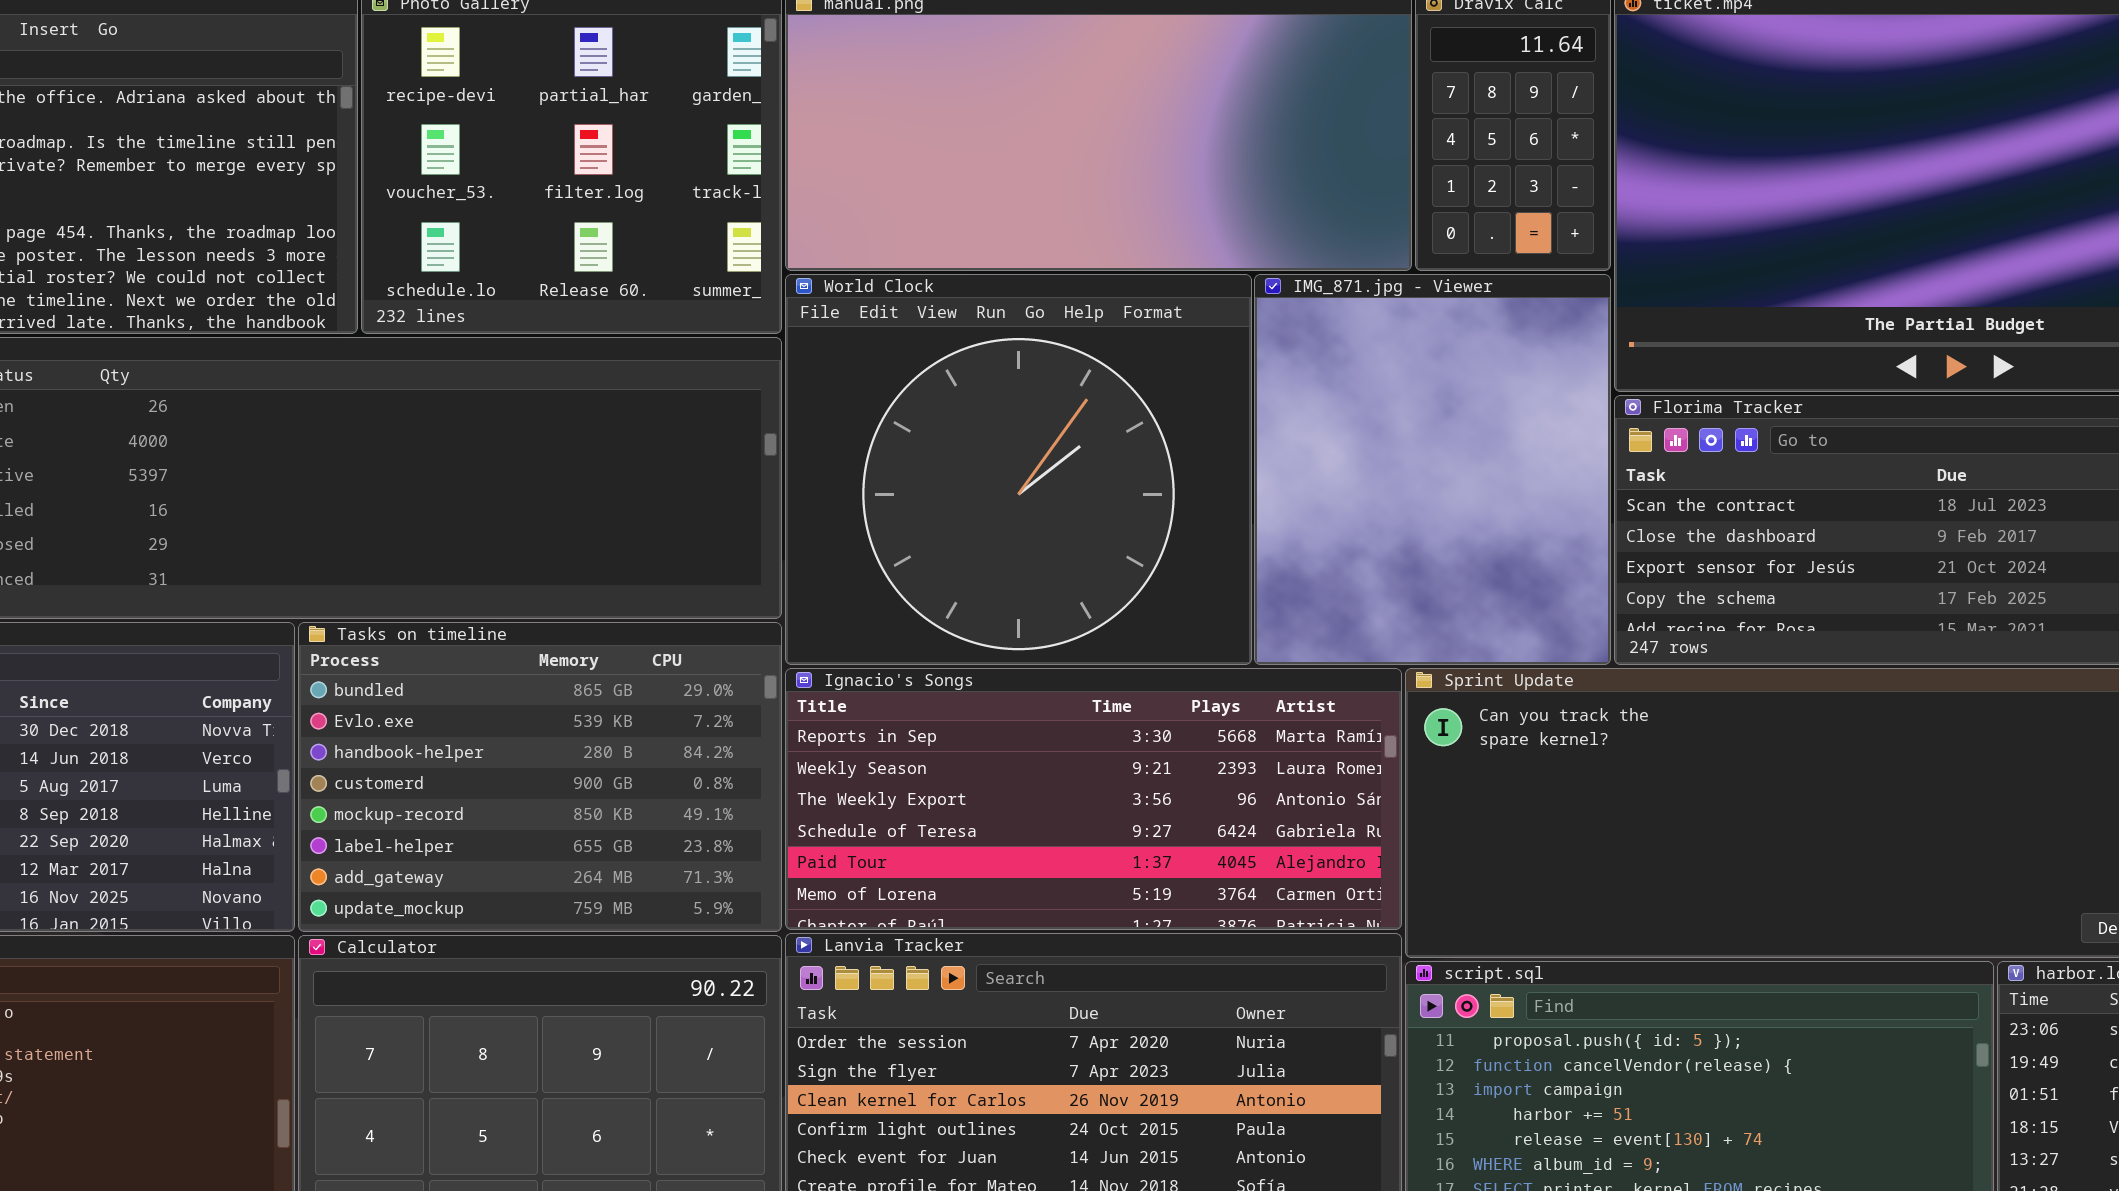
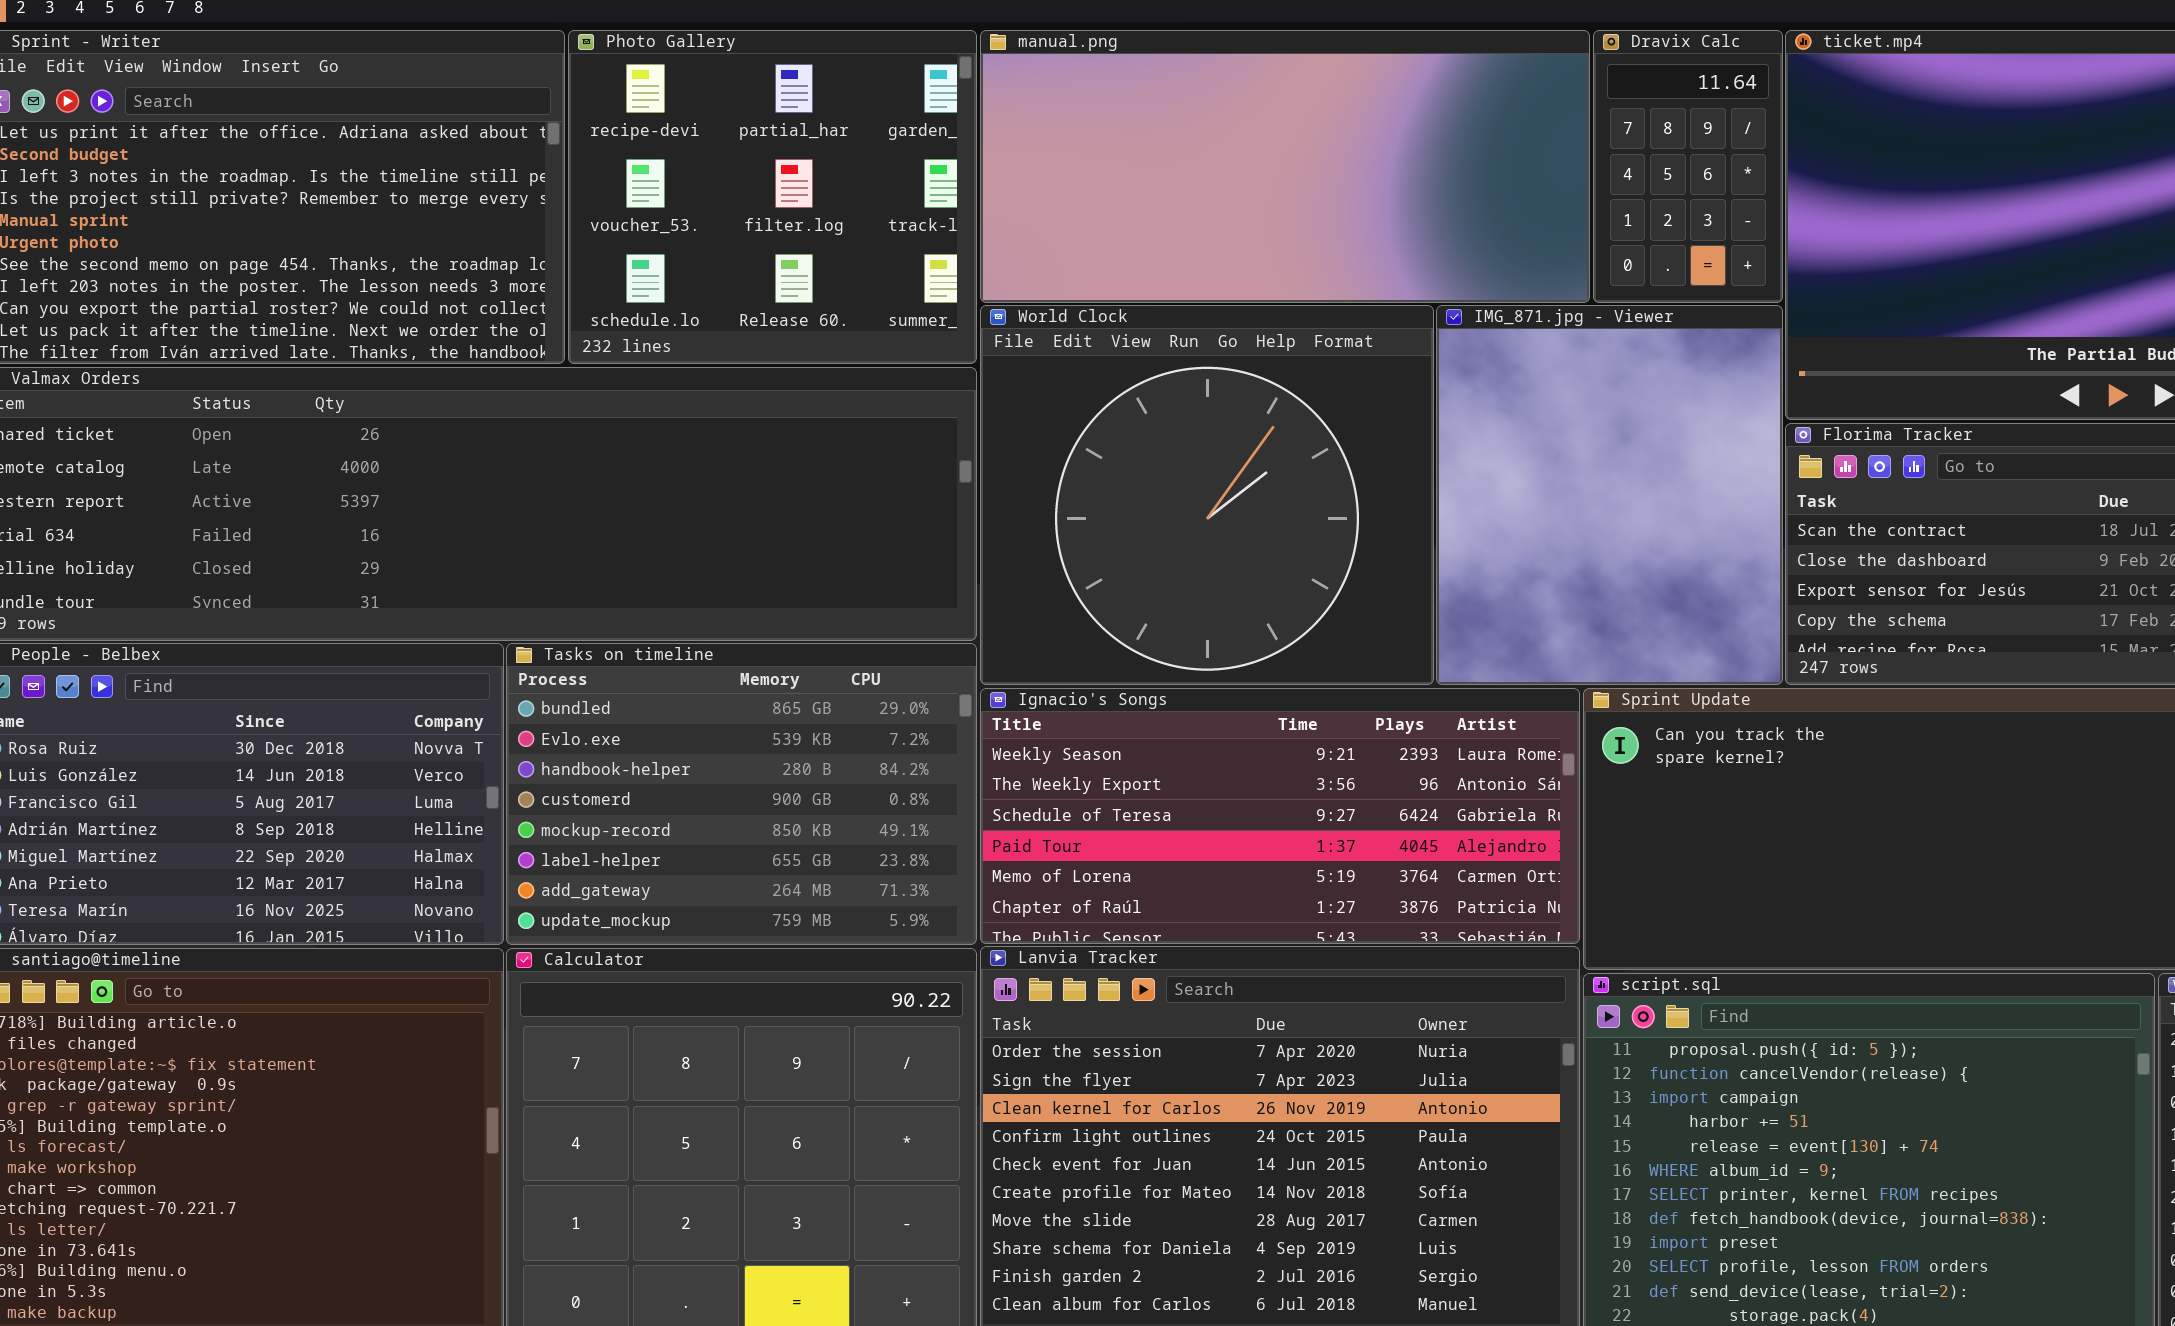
Ignacio's Songs: [785,668,1402,930] -> [980,688,1580,944], scrolled down 1 row

